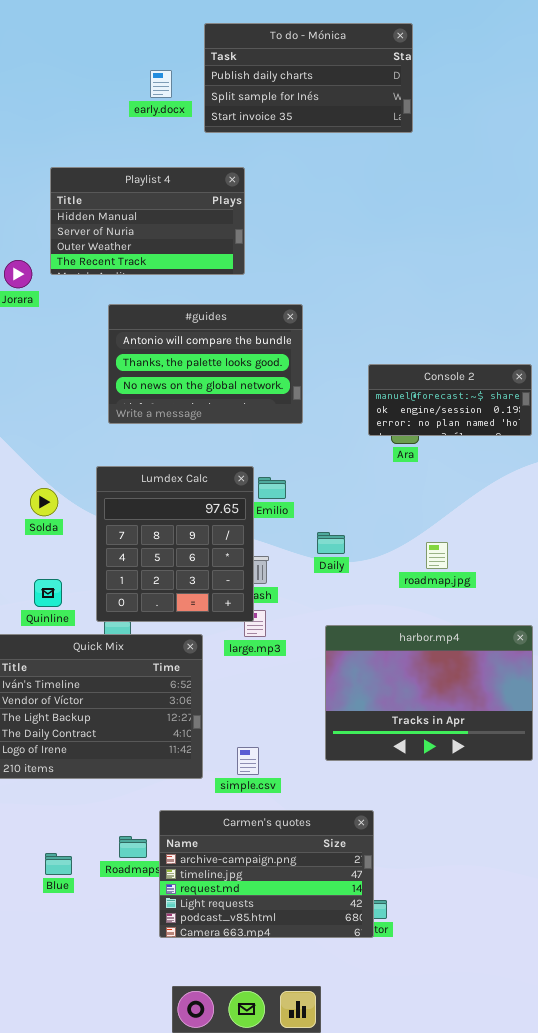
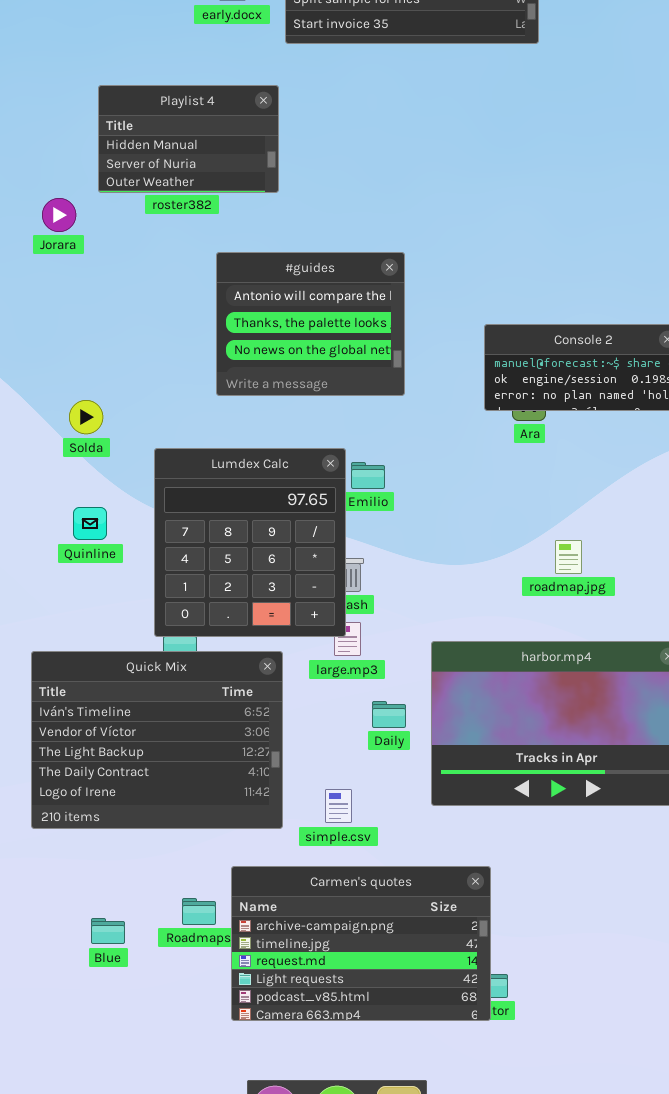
Playlist 4: [50,167,245,275] -> [98,85,279,193], resized
#guides: [108,304,303,424] -> [216,252,405,396], resized
Solda: [30,488,58,516] -> [69,400,103,434], moved
Daily: [317,532,345,554] -> [372,701,406,728], moved
Quinline: [34,579,62,607] -> [73,507,107,540], moved

